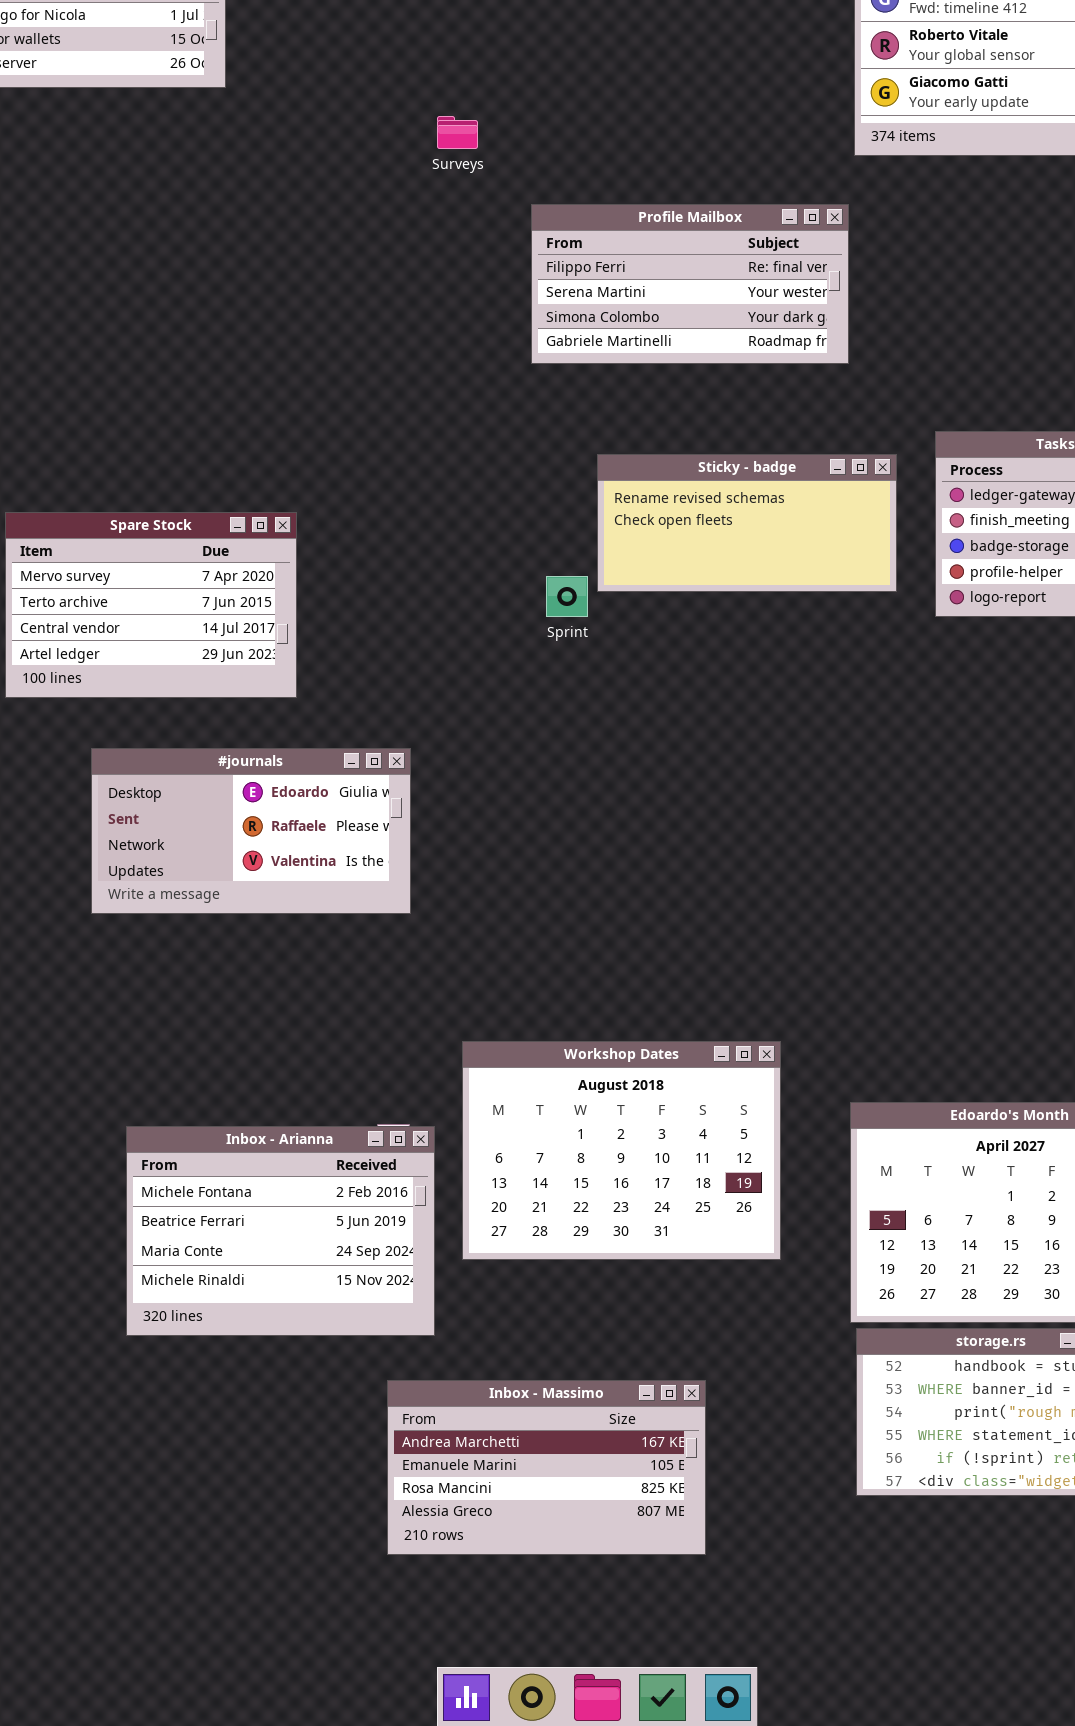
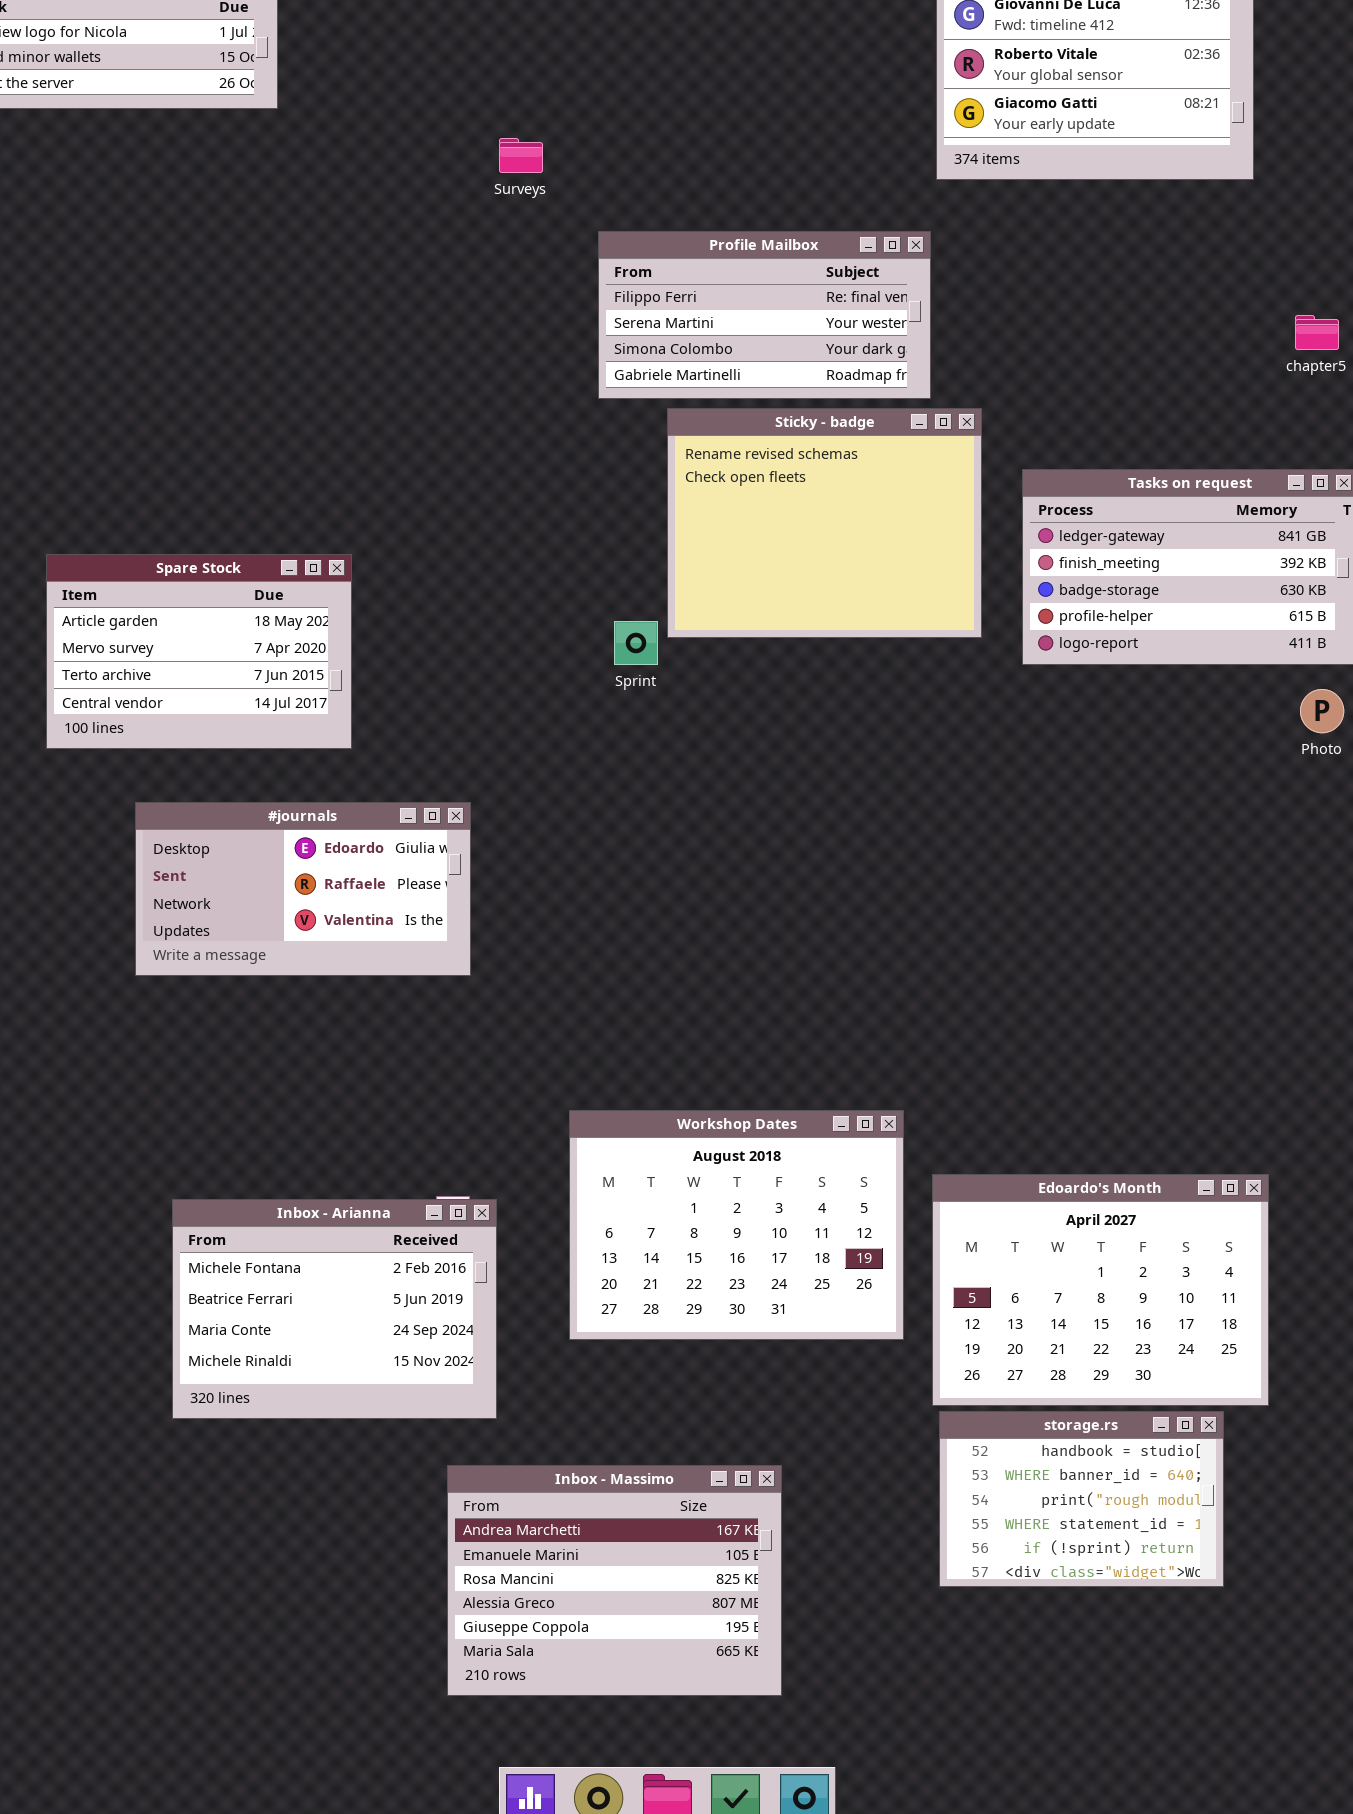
Sticky - badge: [597,454,897,592] -> [667,408,982,638], resized
Spare Stock: [5,512,297,698] -> [46,554,352,749], scrolled up 1 row
Workshop Dates: [462,1041,781,1260] -> [569,1110,904,1340], moved
Inbox - Massimo: [387,1380,706,1555] -> [447,1465,782,1696], resized

